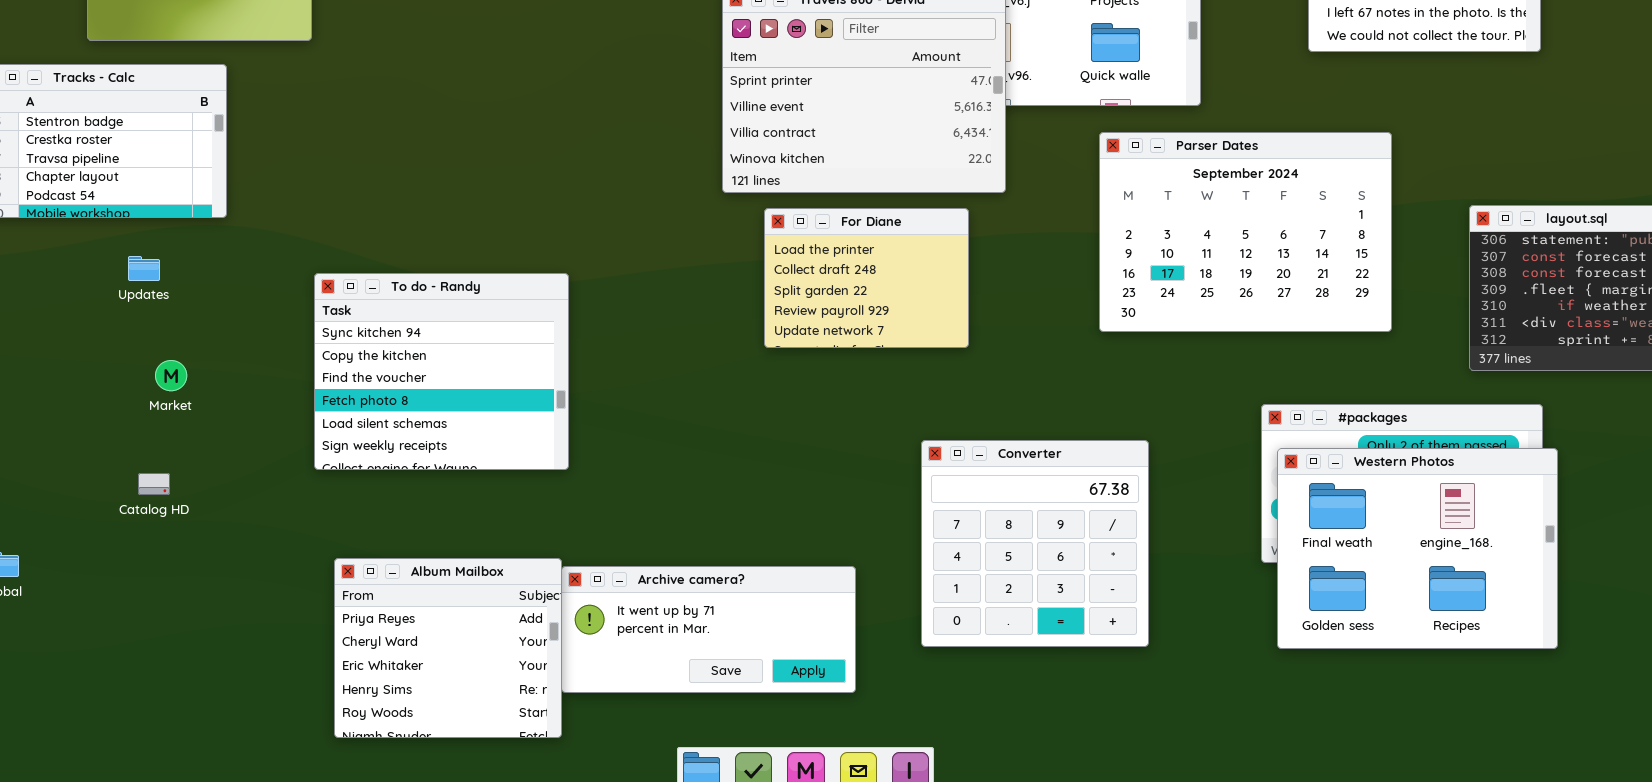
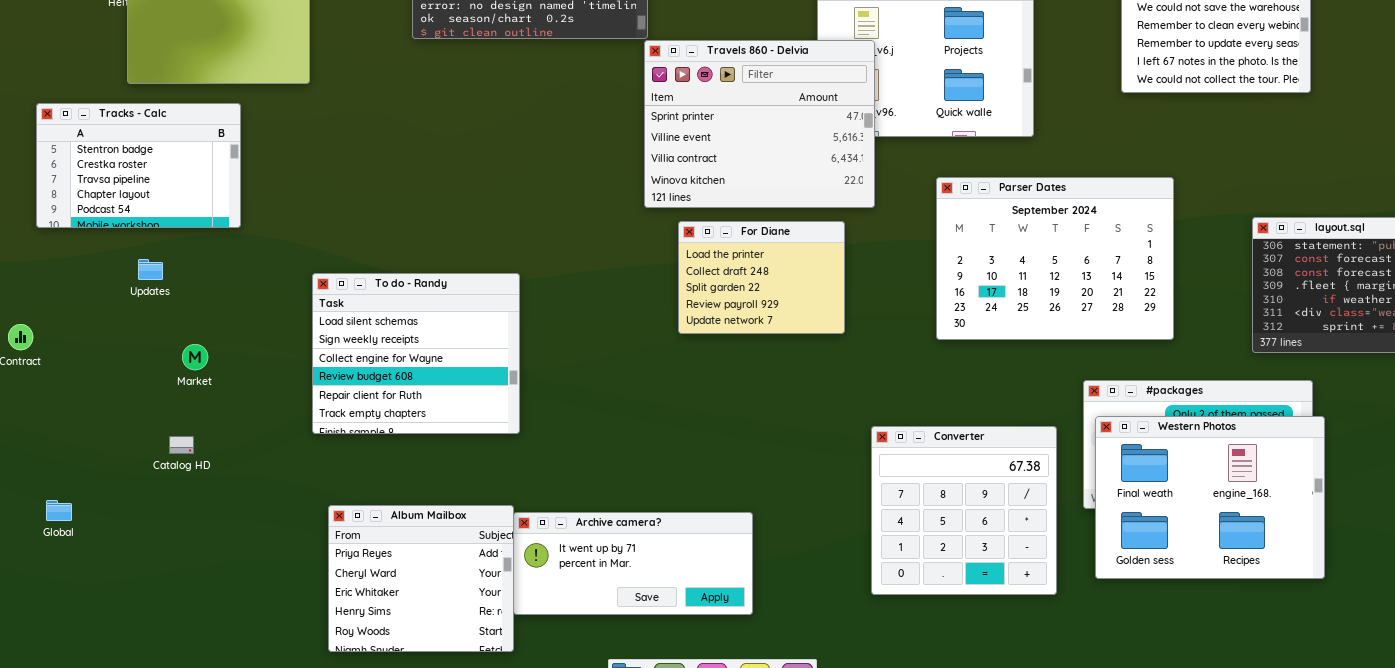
Parser Dates: [1099,132,1392,332] -> [936,177,1174,340], moved
Updates: [128,256,160,281] -> [138,259,163,280], moved
To do - Randy: [314,273,569,470] -> [312,273,520,434], scrolled down 4 rows
Converter: [921,440,1149,647] -> [871,426,1057,595], moved

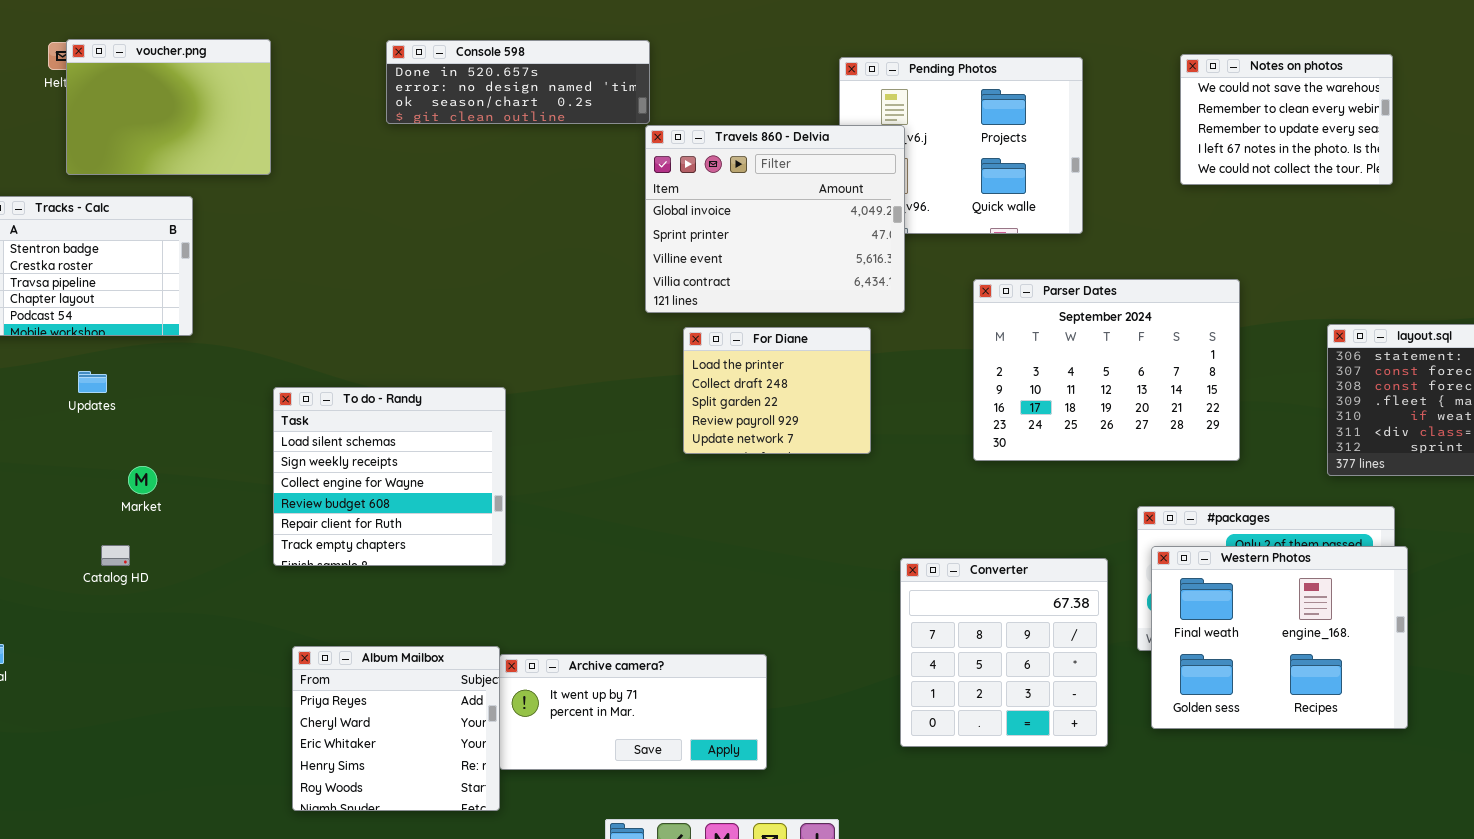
Travels 860 - Delvia: [644,40,875,208] -> [645,125,905,313], scrolled up 1 row
Catalog HD: [169,436,194,454] -> [101,545,130,566], moved

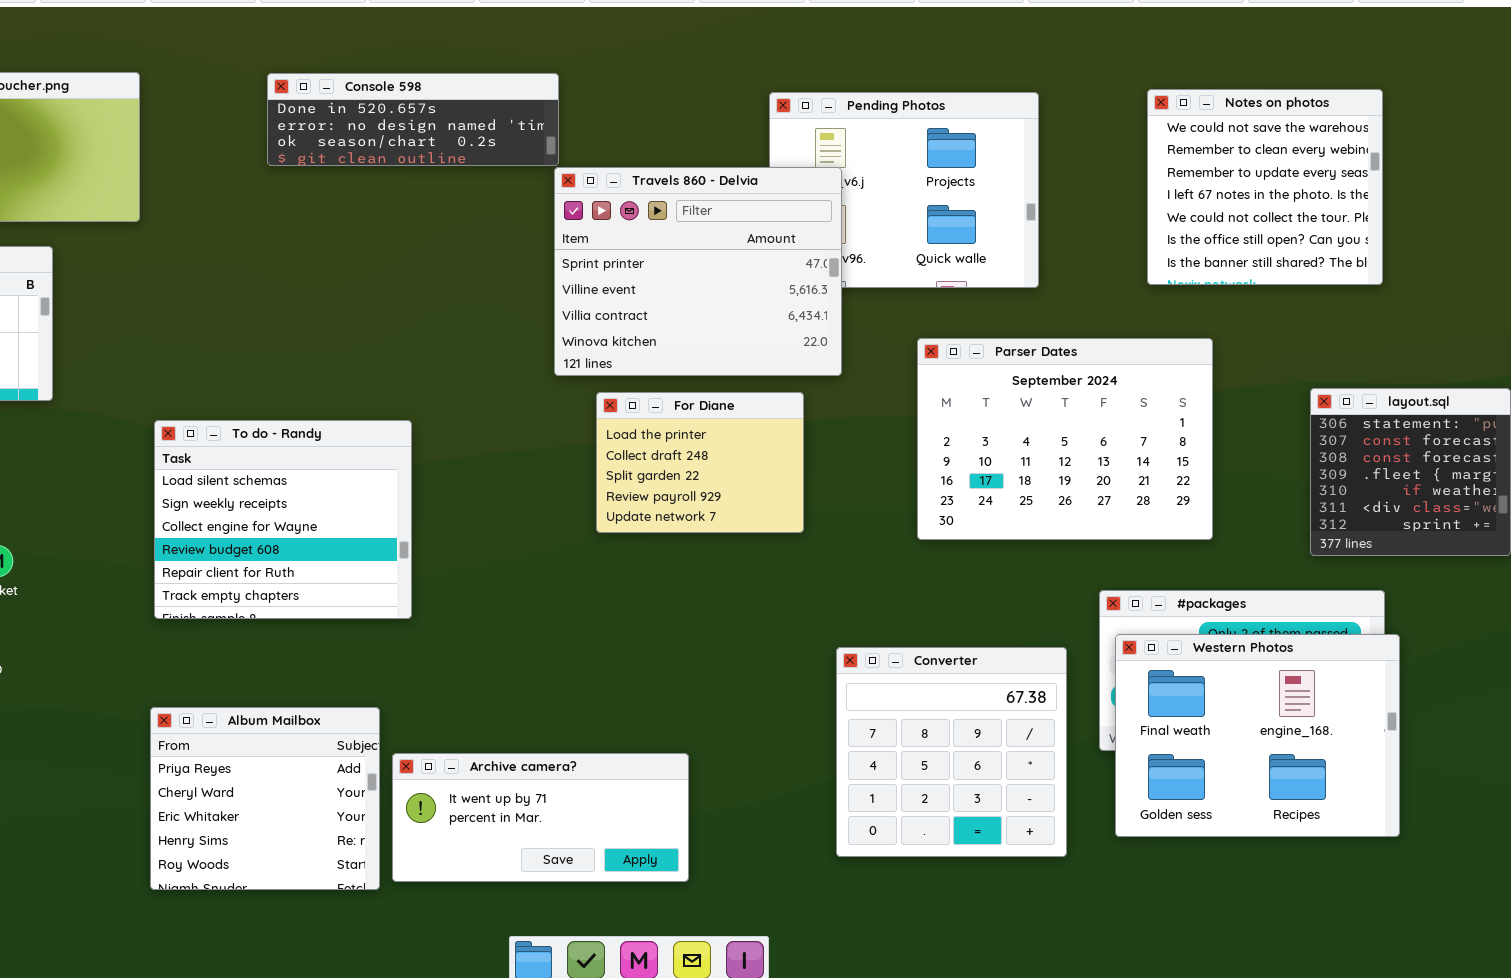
Notes on photos: [1180,54,1393,185] -> [1147,89,1383,285], resized
Travels 860 - Delvia: [645,125,905,313] -> [554,167,842,376], scrolled down 1 row
To do - Randy: [273,387,506,566] -> [154,420,412,619], moved
Album Mailbox: [292,646,500,811] -> [150,707,380,890], moved

